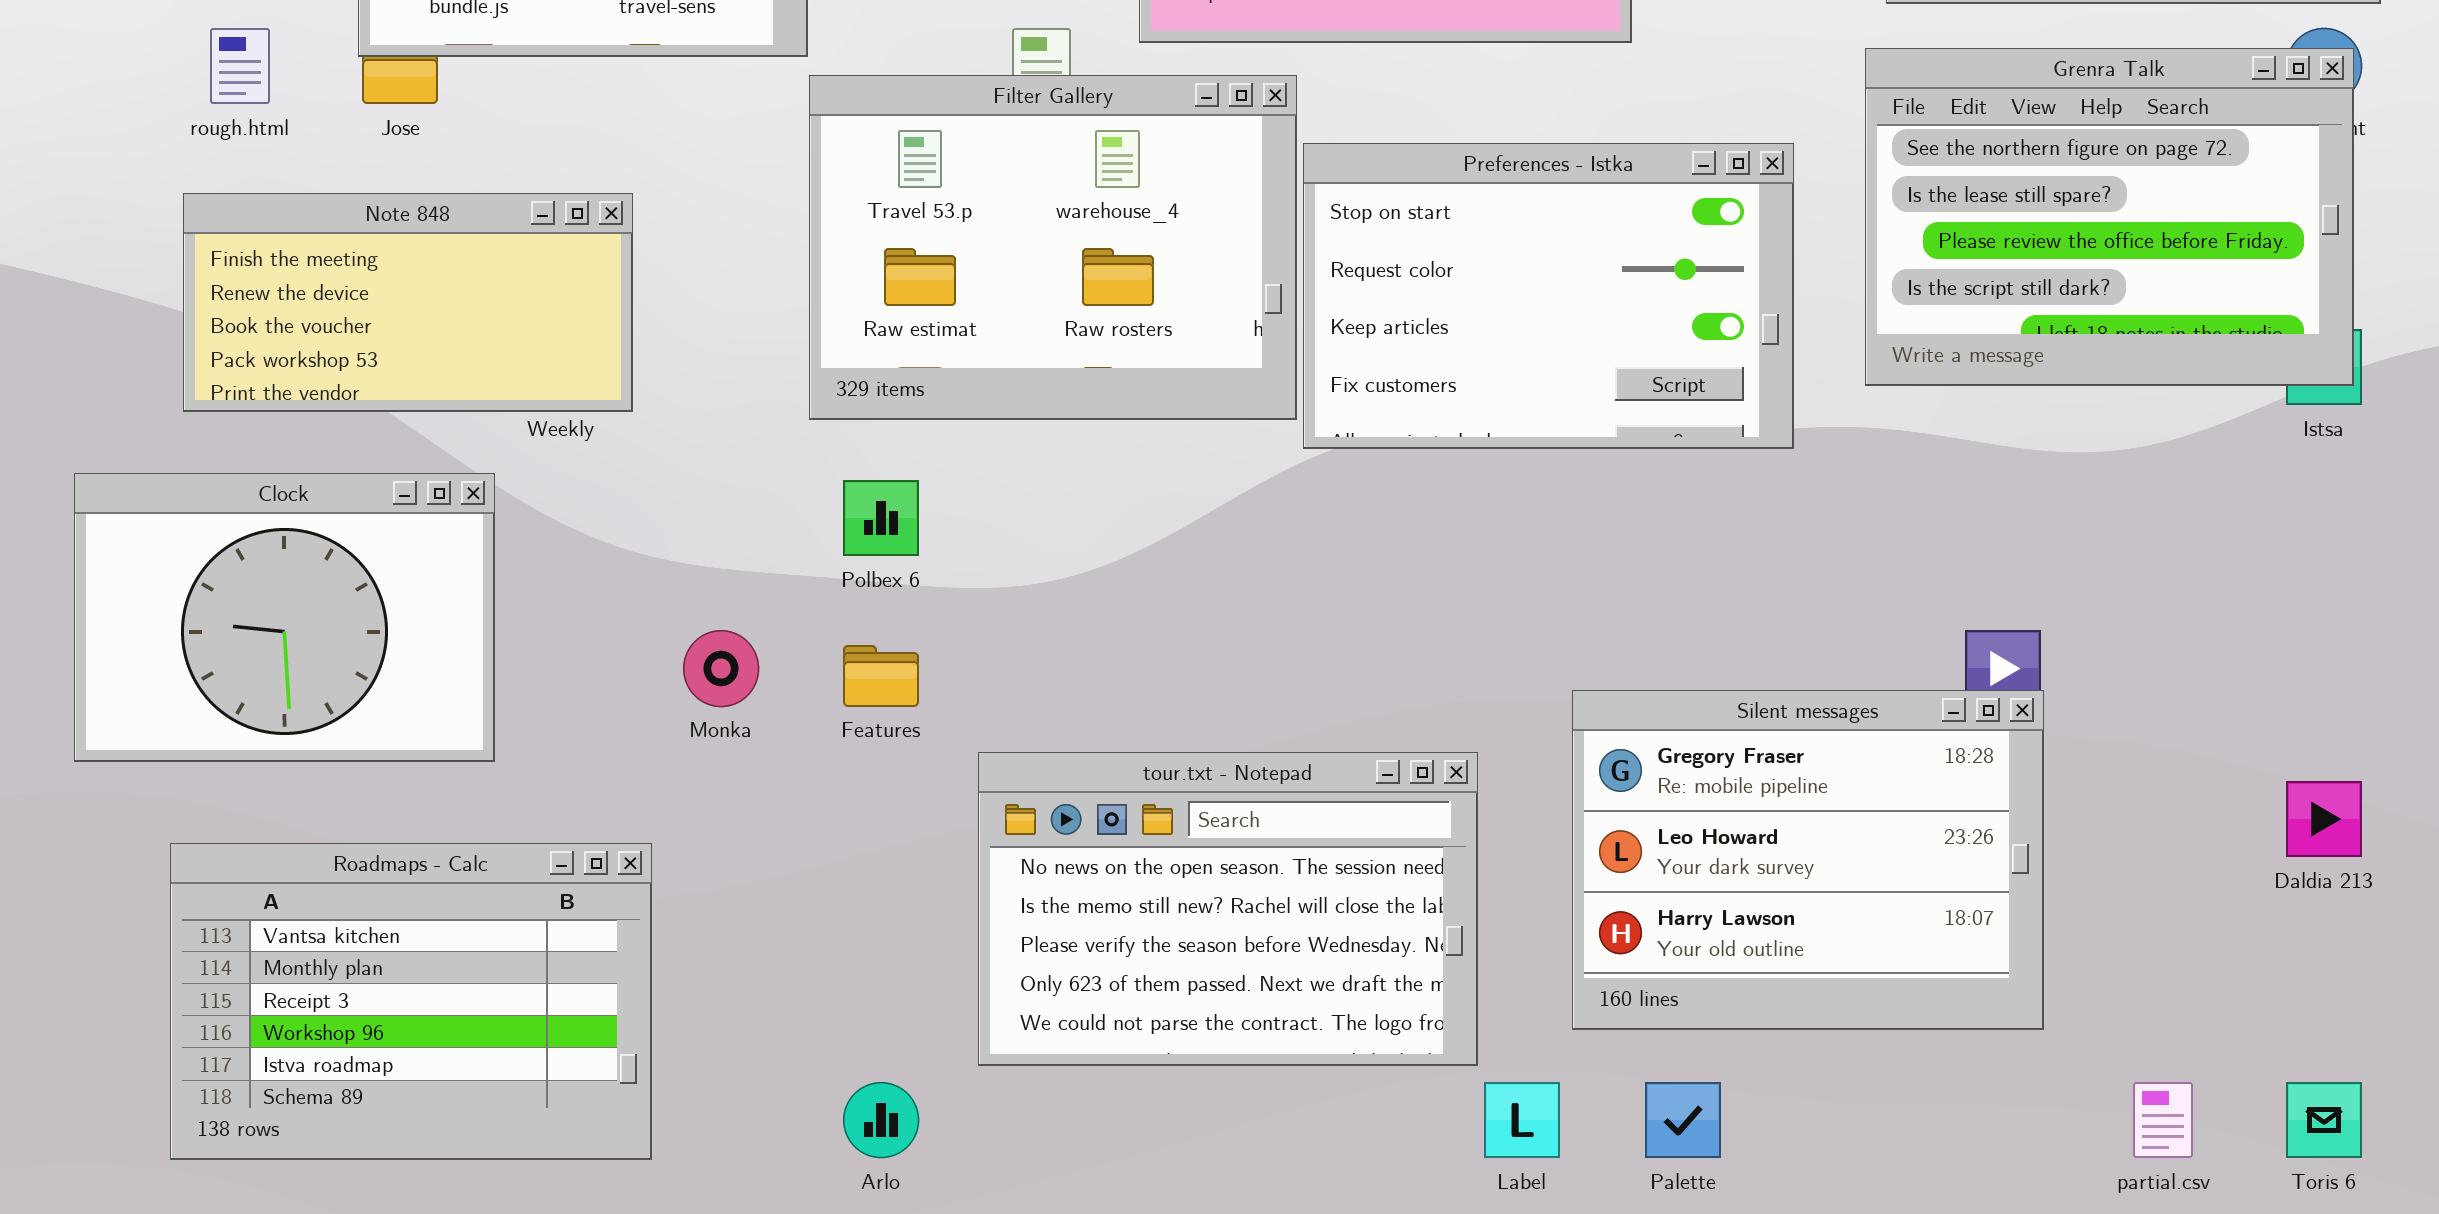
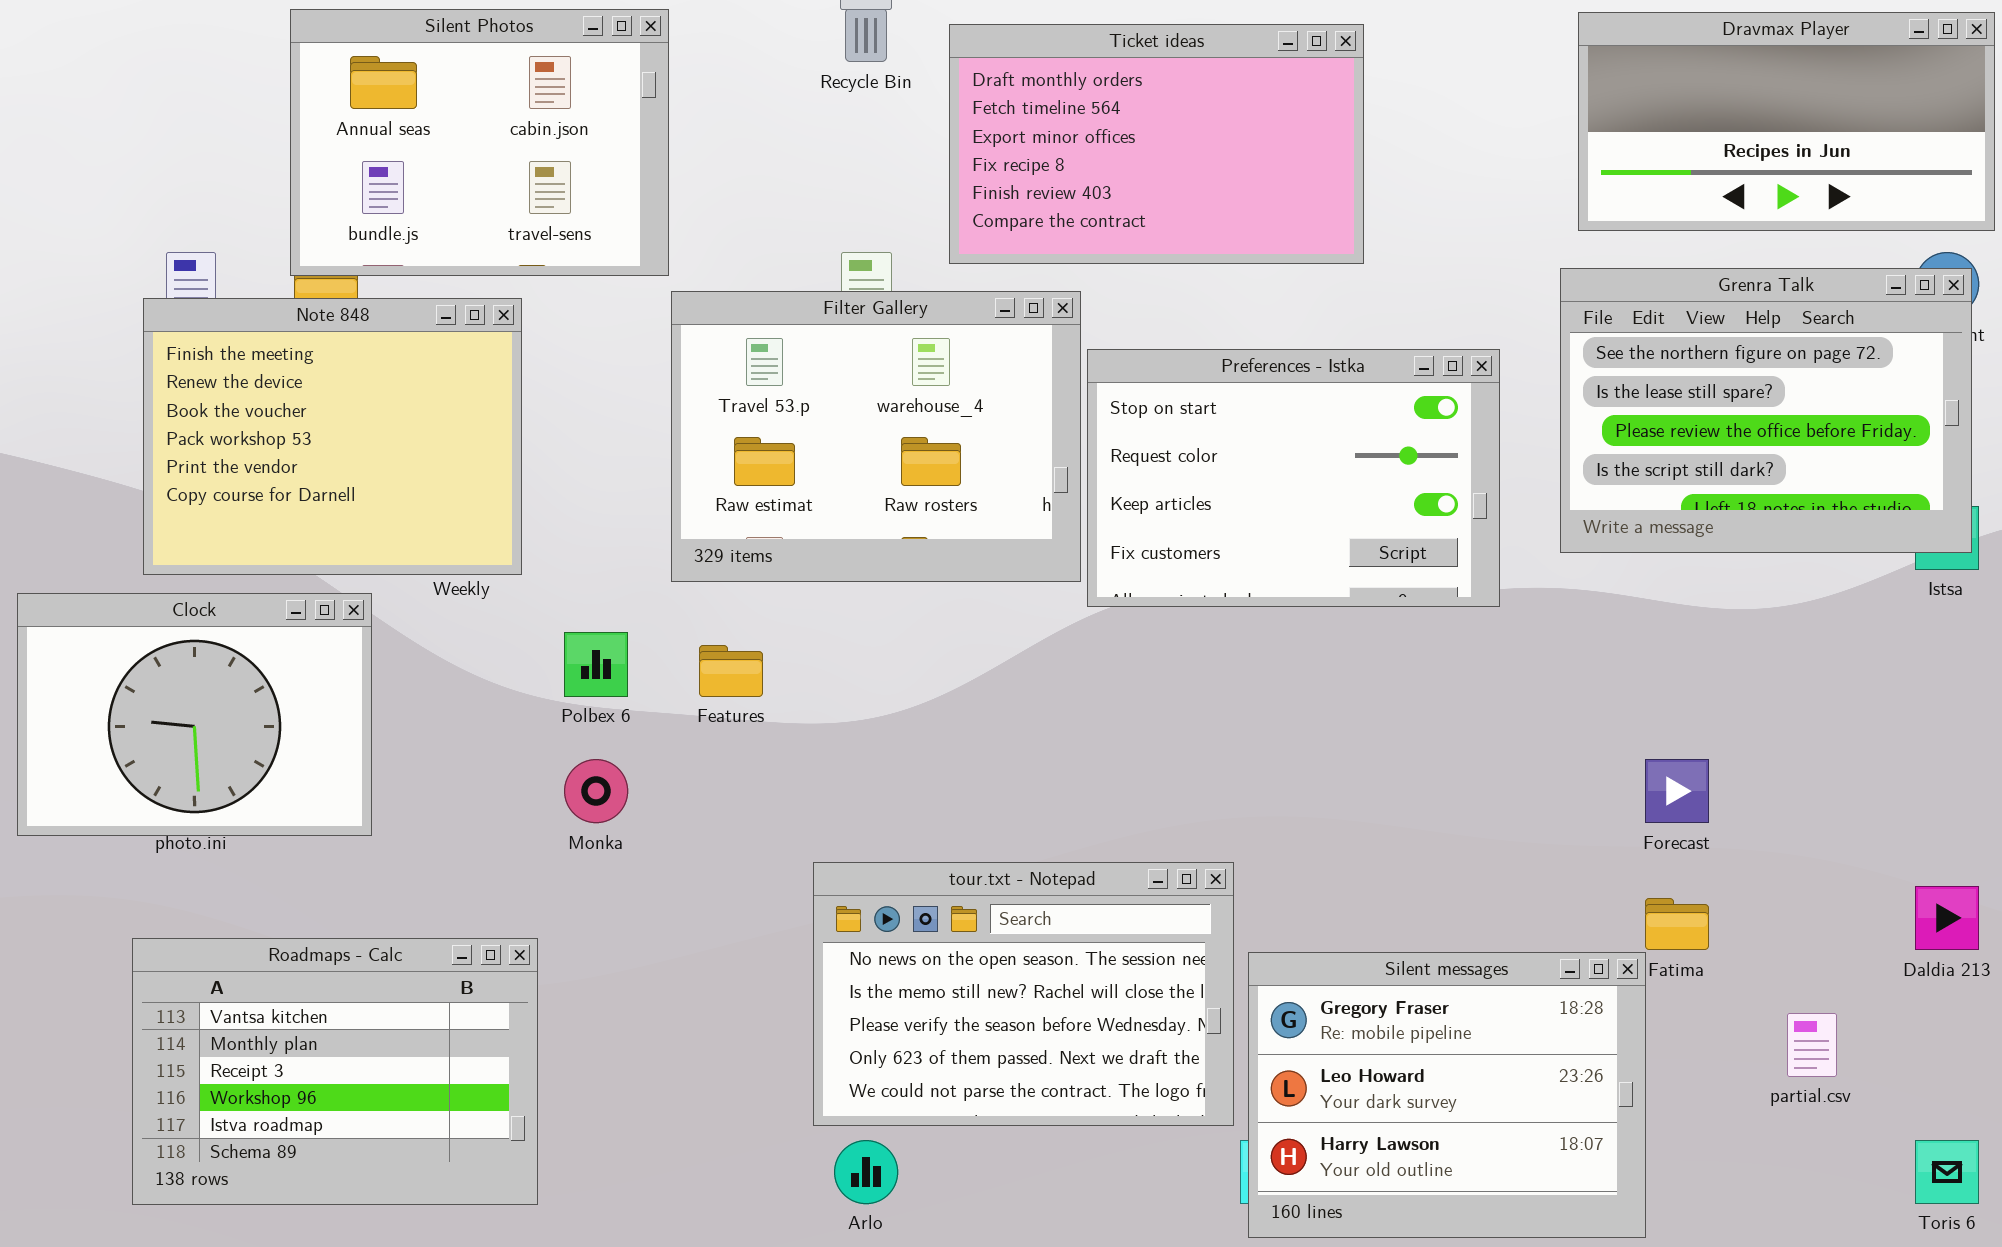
Note 848: [183,193,633,412] -> [143,298,522,575], resized
Clock: [74,473,495,762] -> [17,593,372,836], moved
Polbex 6: [843,480,919,556] -> [564,632,628,697], moved
Features: [843,645,919,707] -> [699,645,763,697], moved
Silent messages: [1572,690,2044,1030] -> [1248,952,1646,1238], moved
Arlo: [843,1082,919,1158] -> [834,1140,898,1204], moved
partial.csv: [2133,1082,2193,1158] -> [1787,1013,1837,1077], moved

